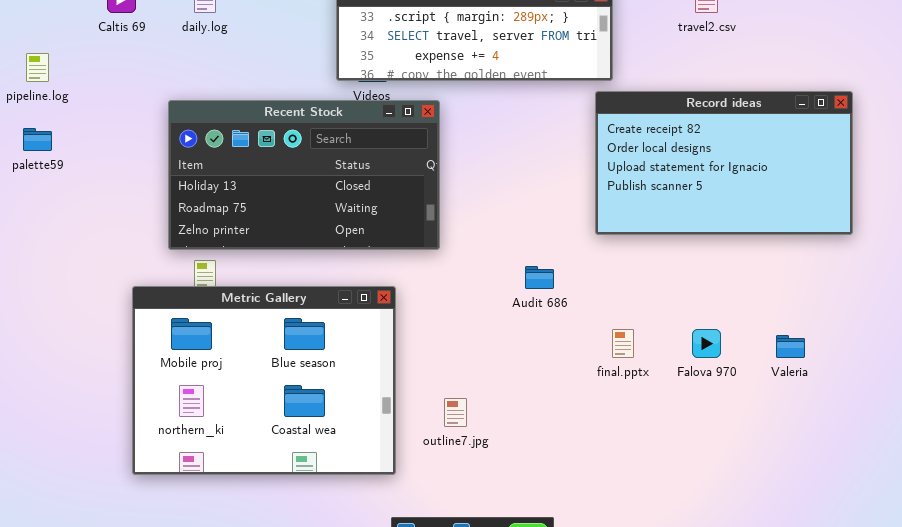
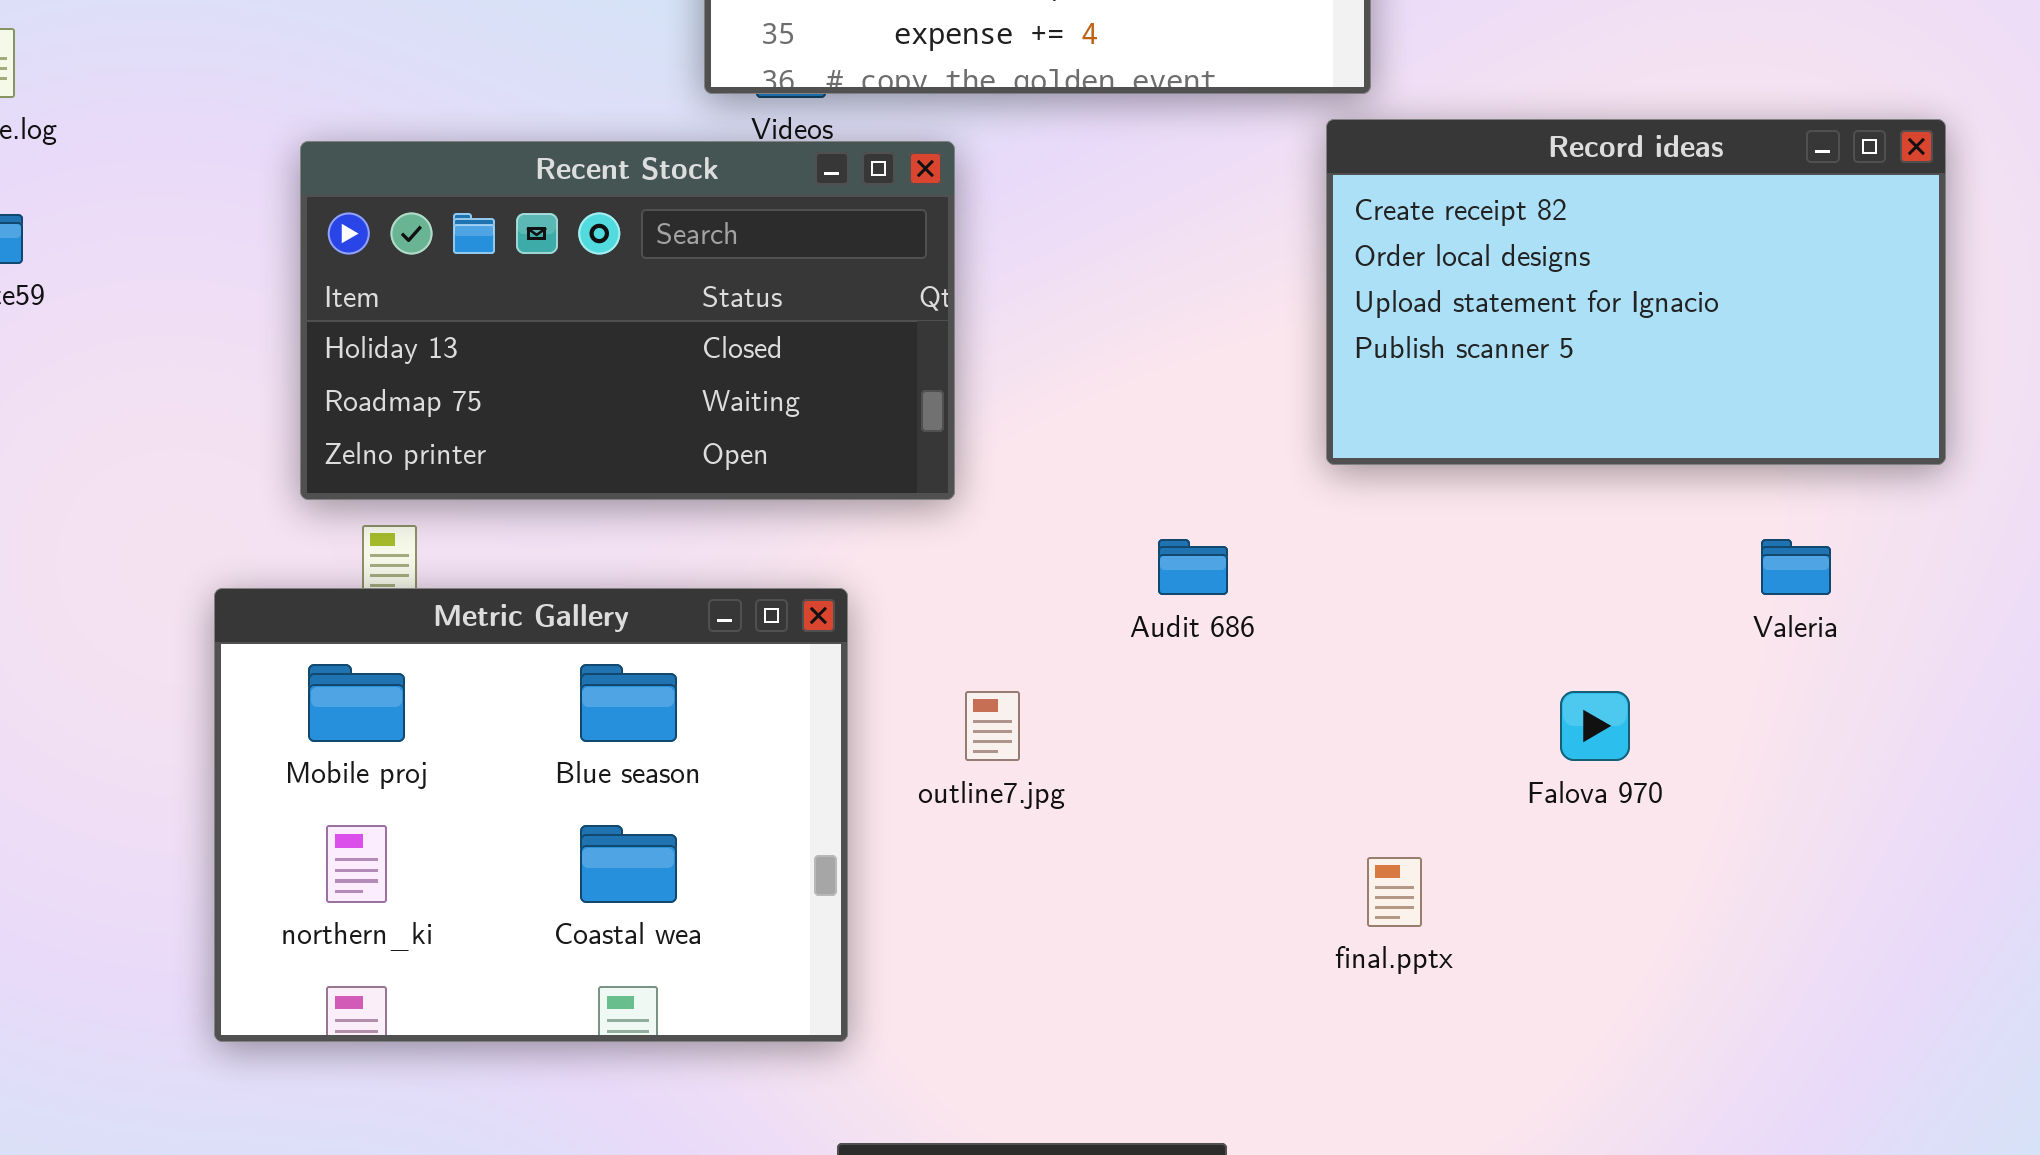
final.pptx: [612,329,634,358] -> [1367,857,1422,927], moved
Valeria: [776,335,805,358] -> [1761,539,1831,595], moved
outline7.jpg: [444,398,467,427] -> [965,691,1020,761], moved

